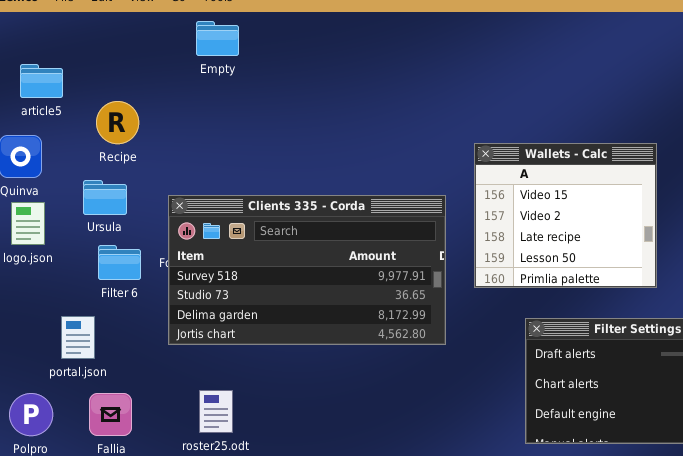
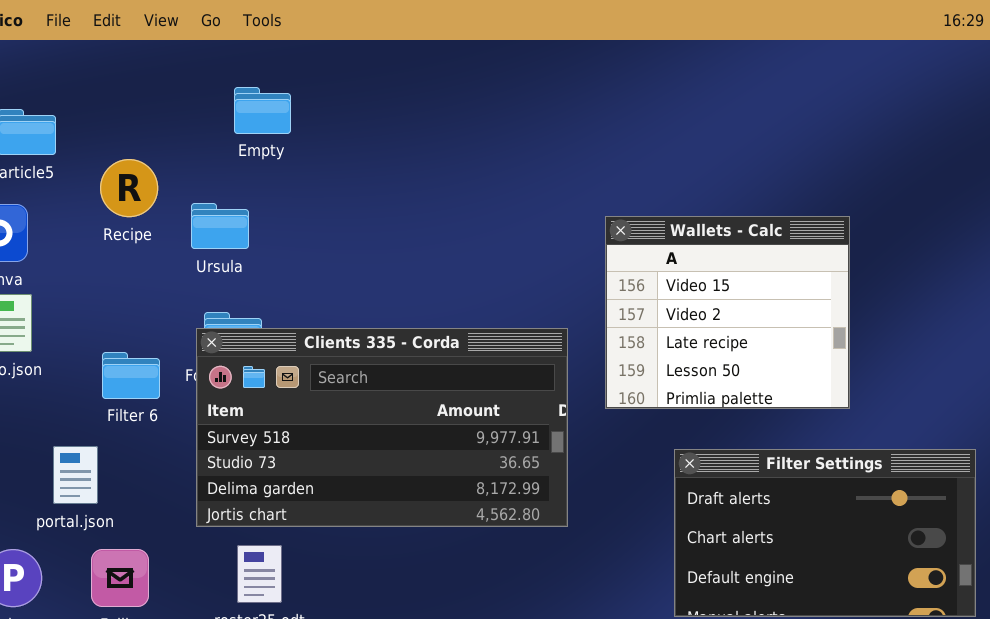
Empty: [196,21,239,56] -> [234,87,291,134], moved
Ursula: [83,180,127,215] -> [191,203,249,249], moved
Clients 335 - Corda: [168,195,446,345] -> [196,328,568,527], moved

